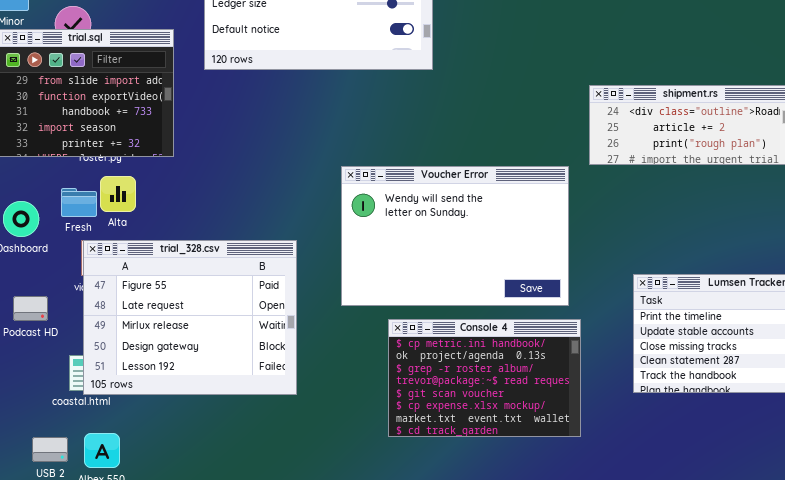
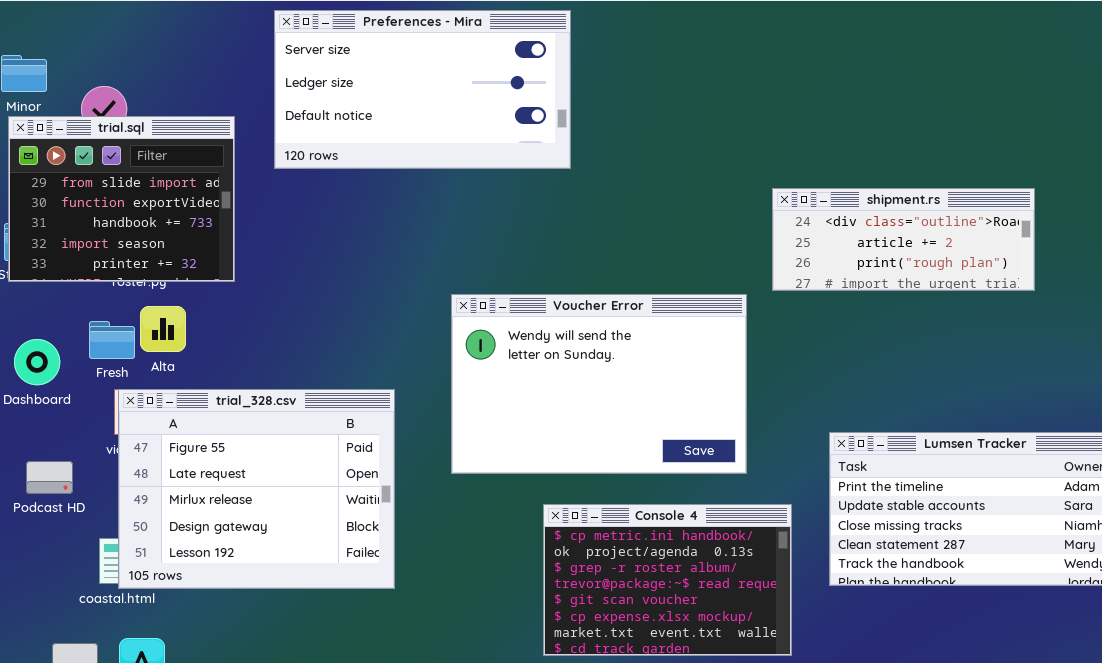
Console 4: [388,319,581,437] -> [543,504,792,656], moved

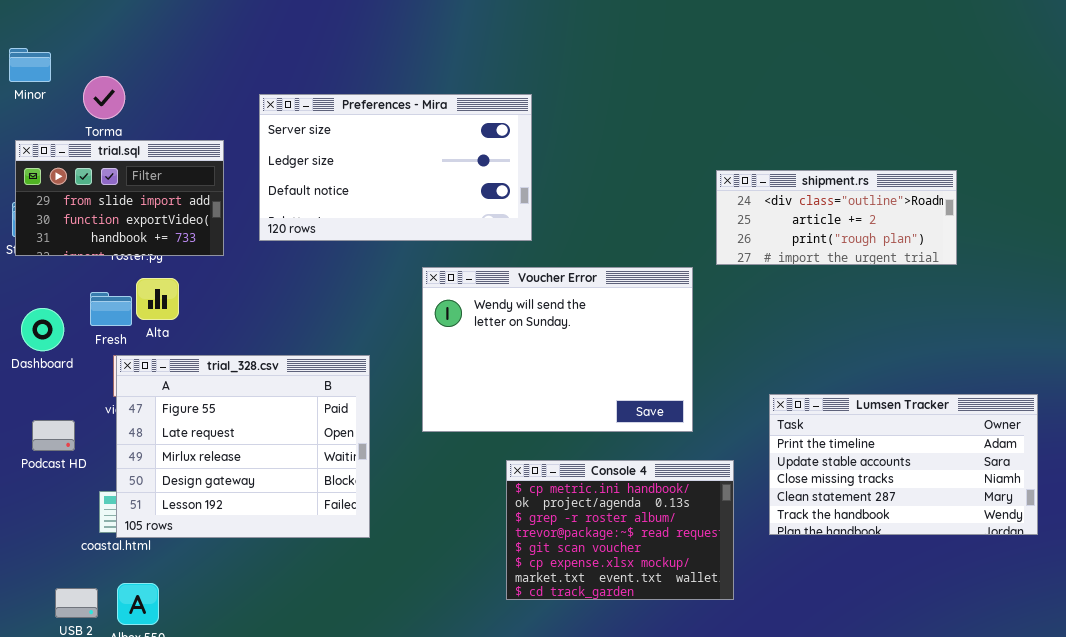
Preferences - Mira: [274,10,571,169] -> [259,94,532,241], moved
trial.sql: [8,116,235,282] -> [15,140,224,256], resized

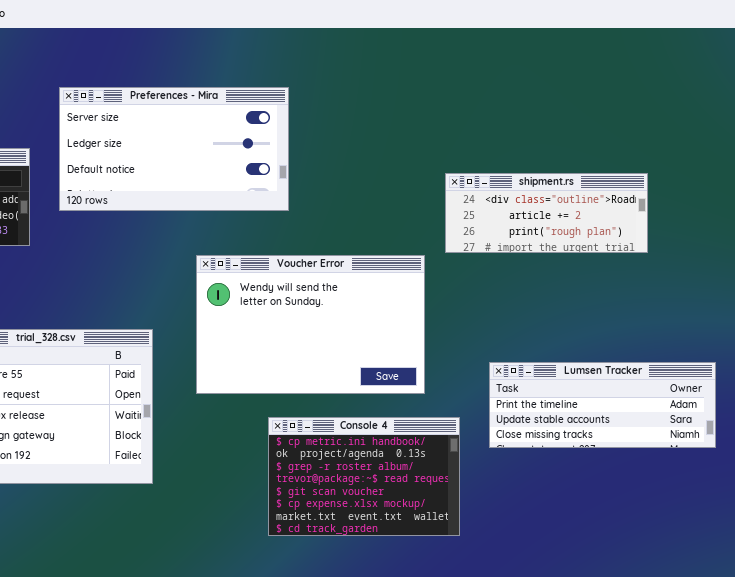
Preferences - Mira: [259,94,532,241] -> [59,87,289,211], moved
Lumsen Tracker: [769,394,1038,535] -> [489,362,716,448], resized

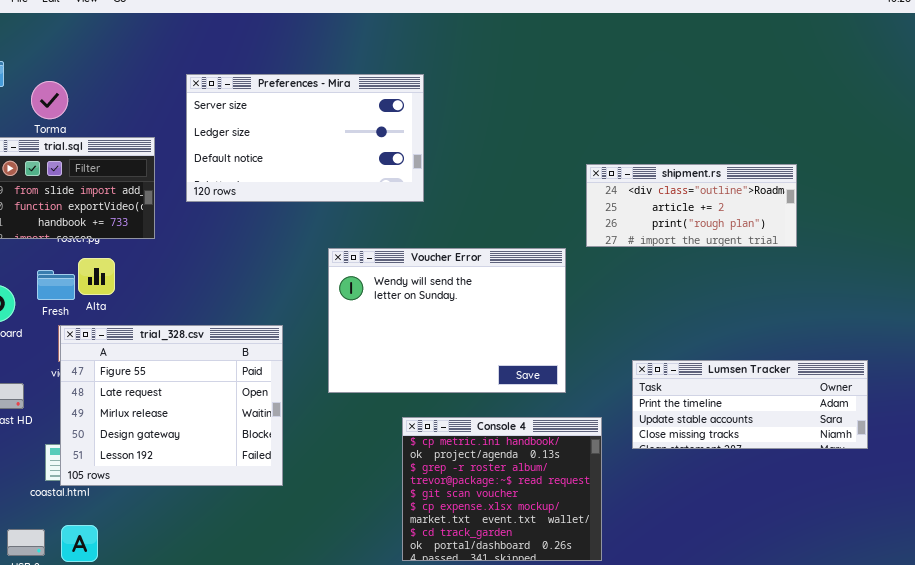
Console 4: [268,417,460,536] -> [402,417,602,561], resized

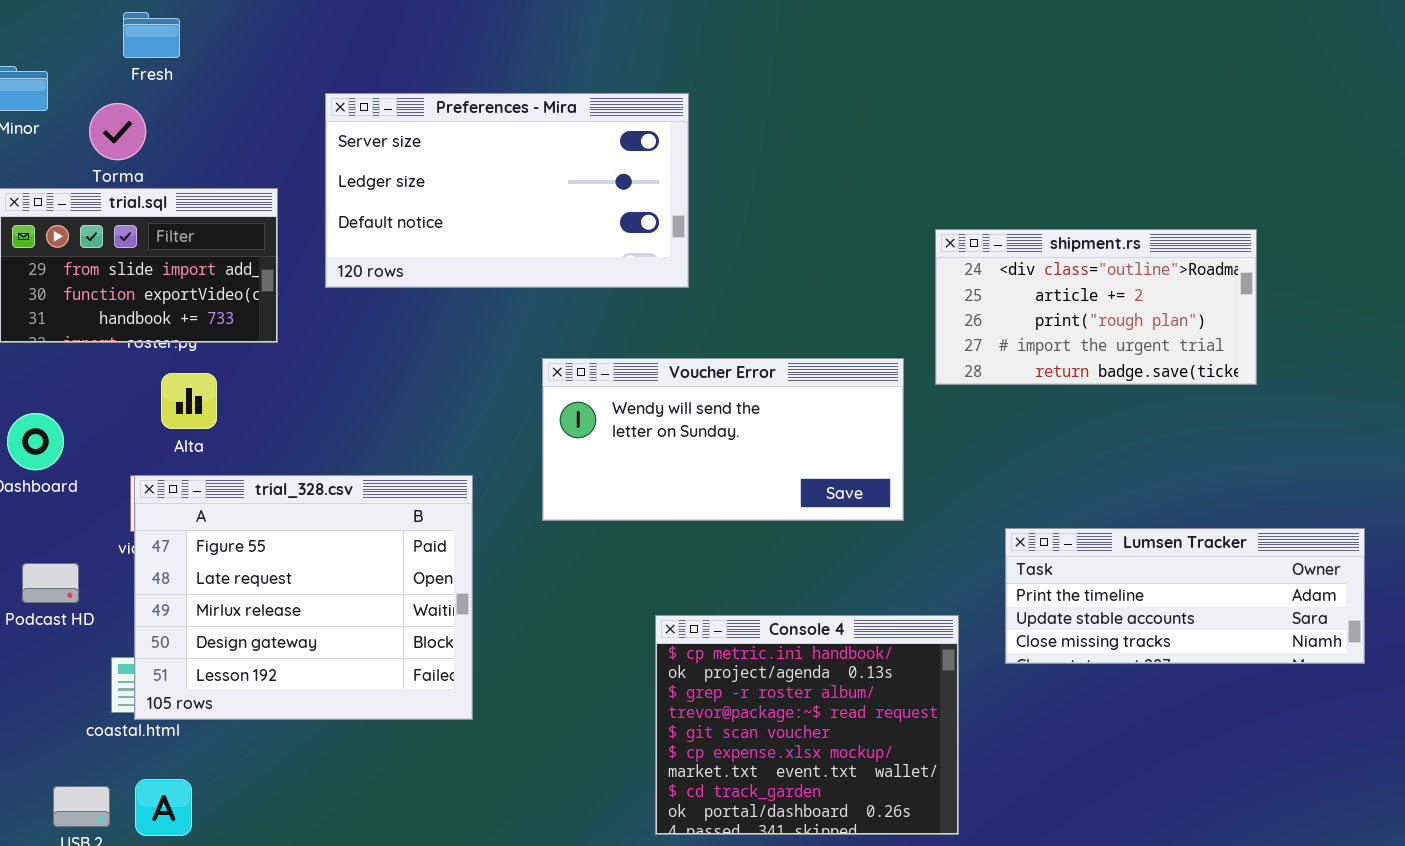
shipment.rs: [586,164,797,247] -> [935,229,1257,385], resized
Voucher Error: [328,248,566,393] -> [542,358,904,521], resized
Fresh: [37,270,75,300] -> [123,12,180,58], moved

